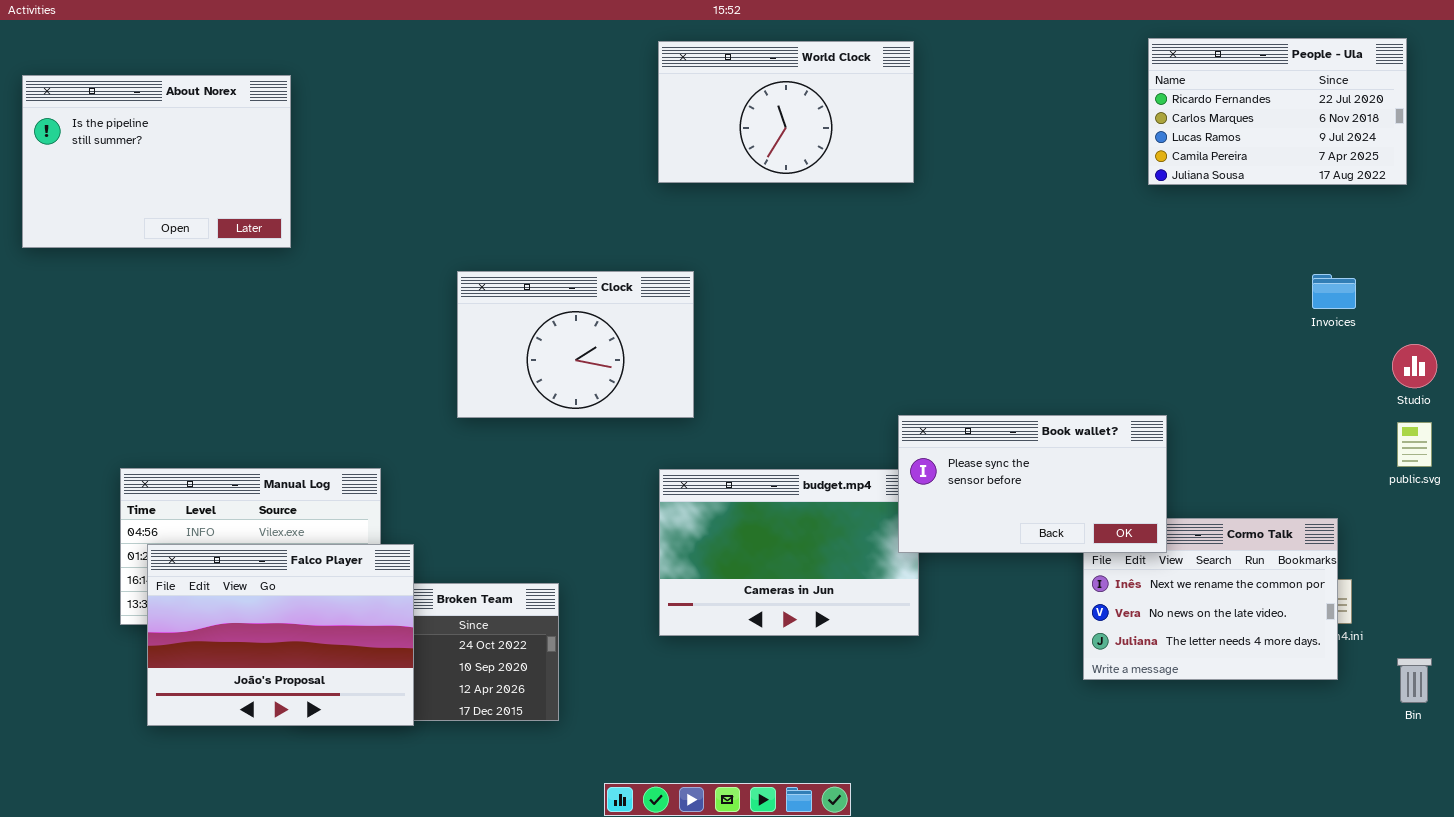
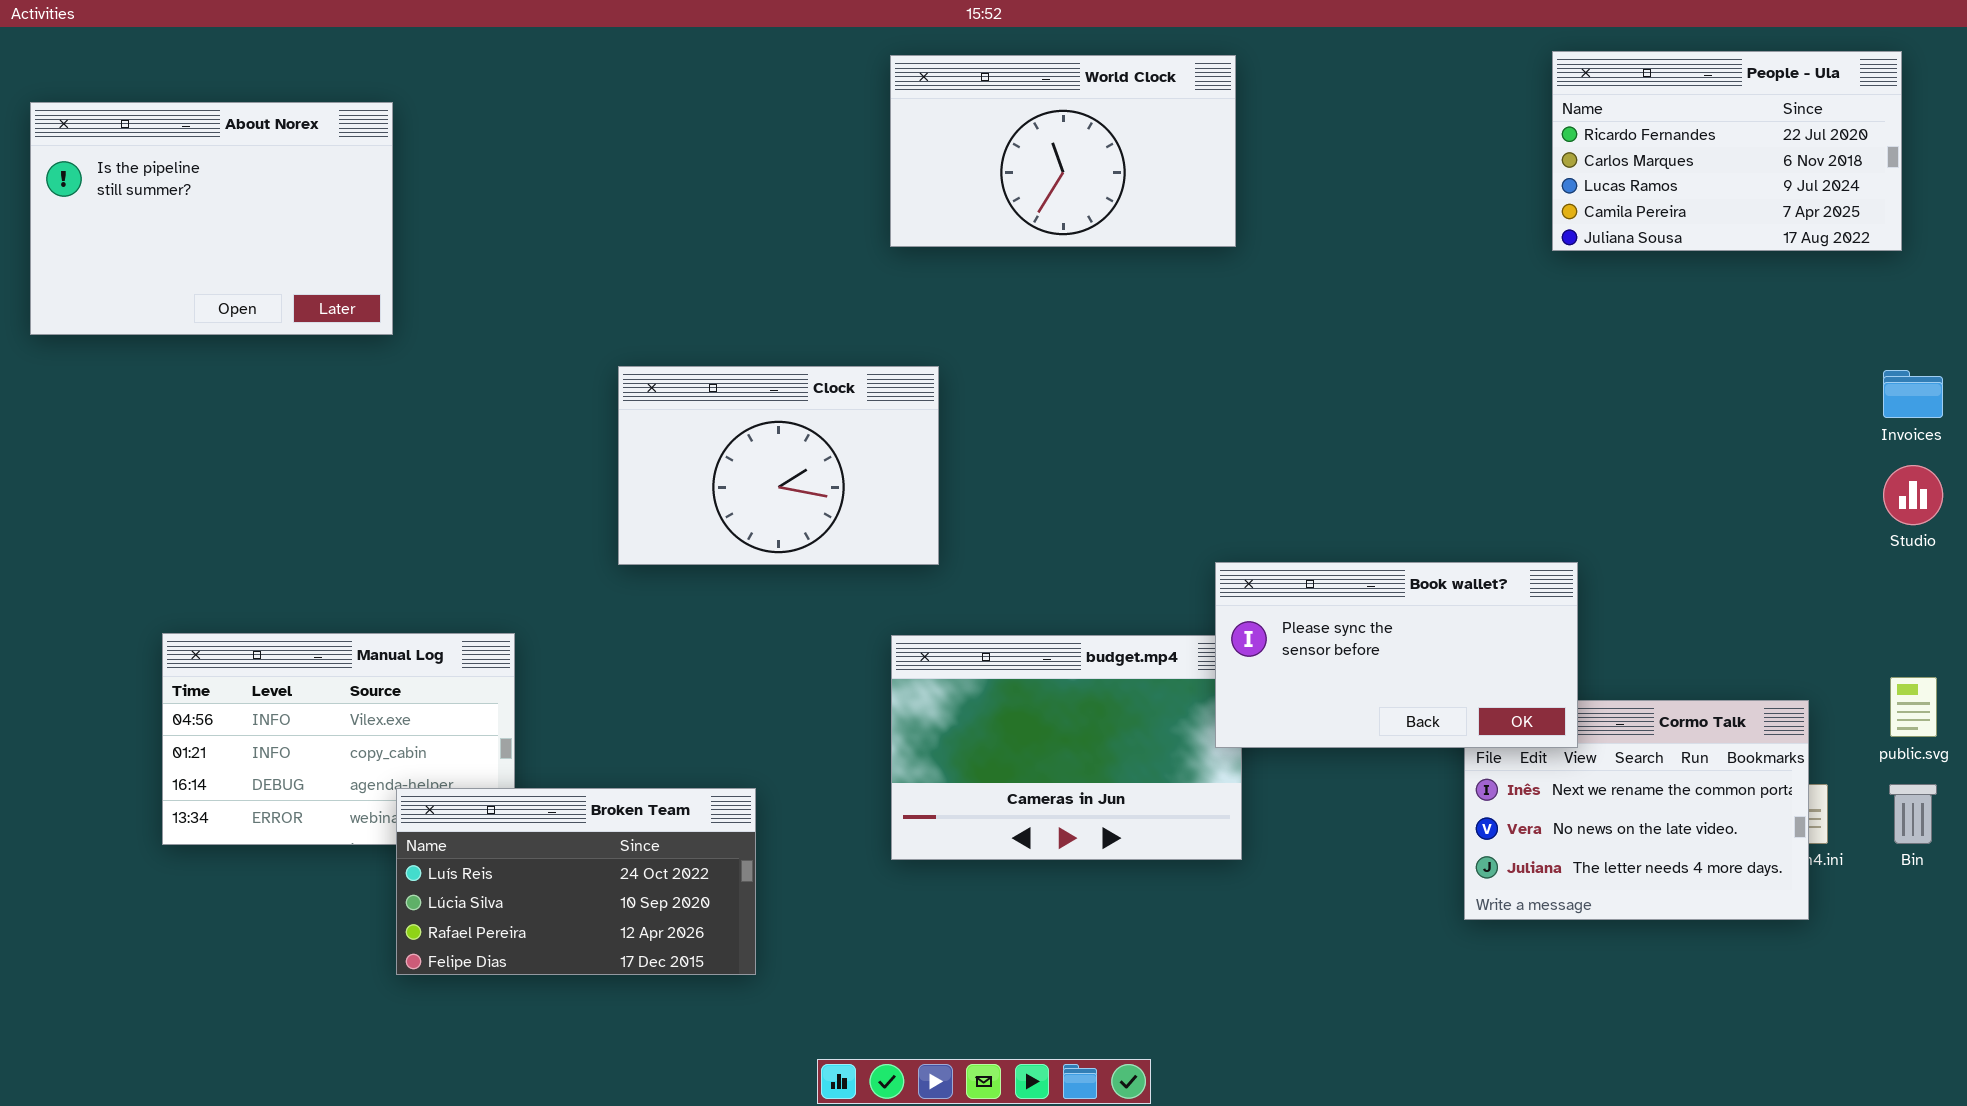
Invoices: [1312,274,1356,309] -> [1883,370,1943,418], moved
public.svg: [1397,422,1432,467] -> [1890,677,1937,737], moved
Falco Player: [147,544,414,726] -> none, closed
Bin: [1397,658,1432,703] -> [1889,784,1937,844], moved

